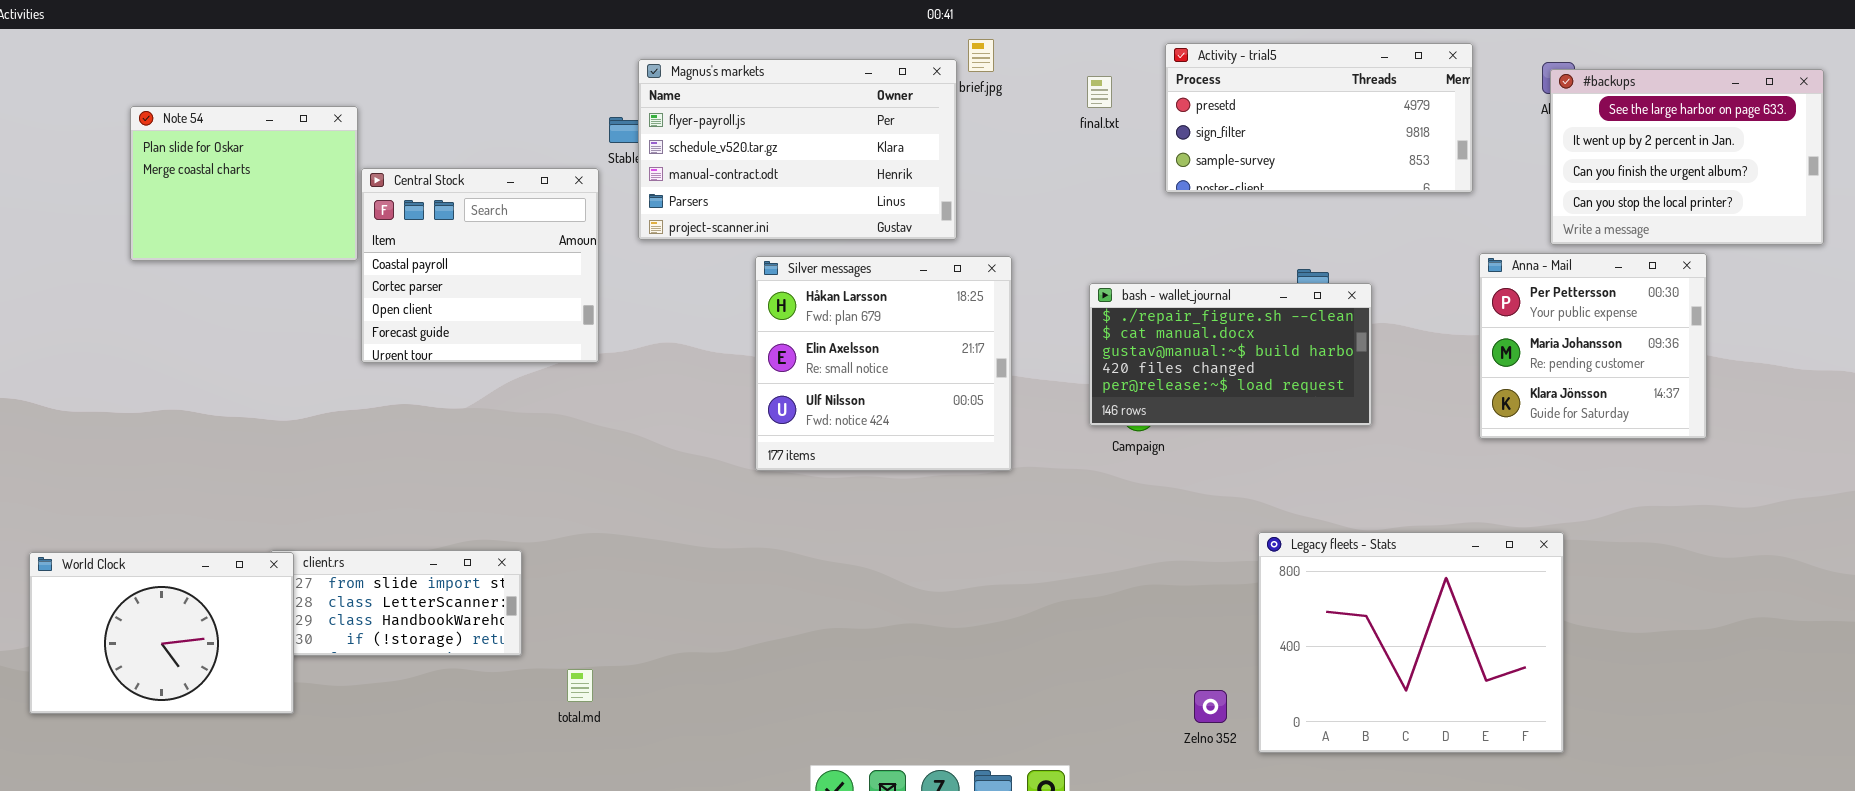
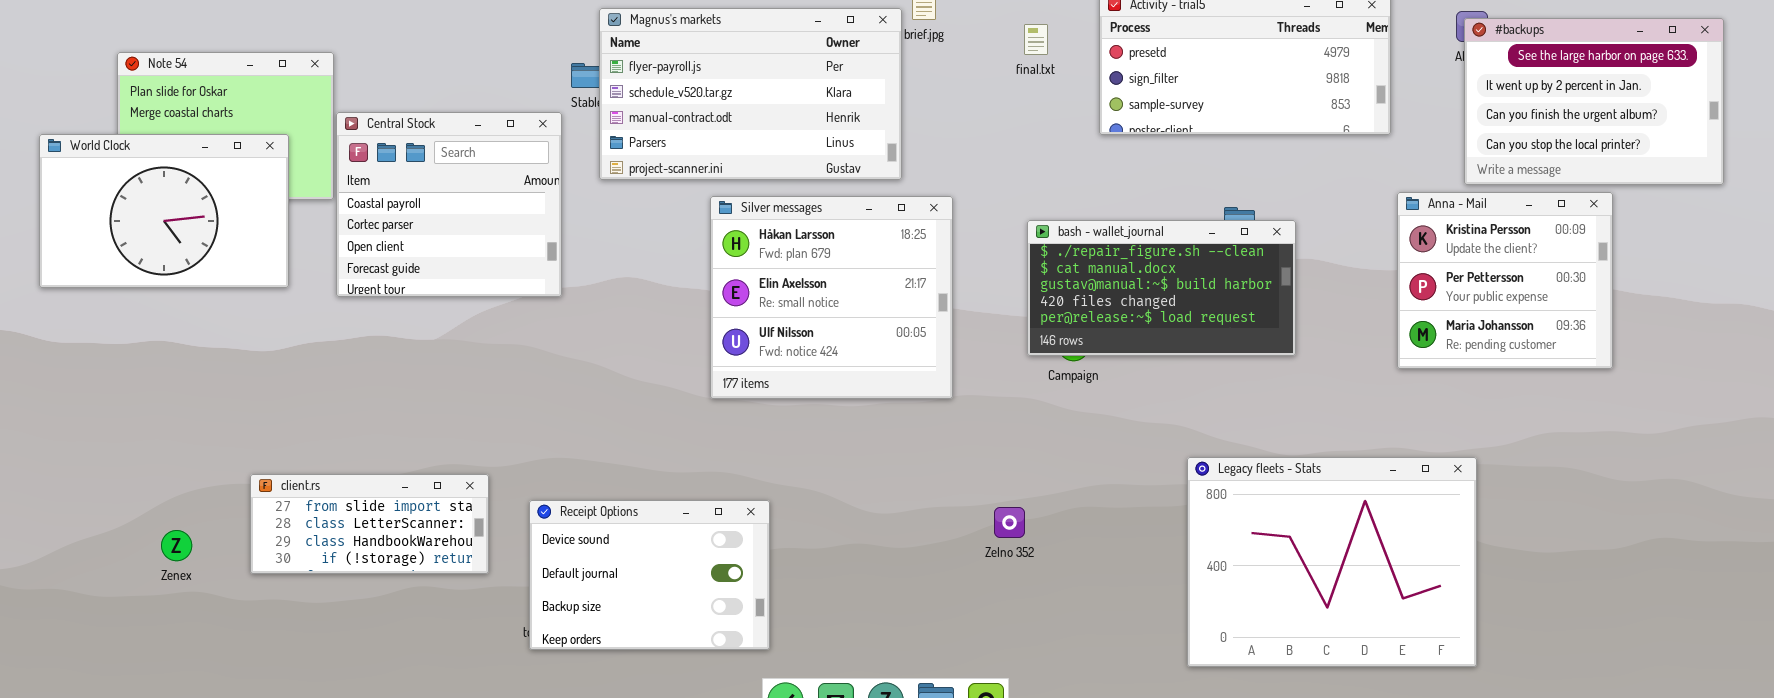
Anna - Mail: [1479,253,1707,439] -> [1397,192,1613,369], scrolled up 1 row
World Clock: [29,552,294,714] -> [39,134,289,288], moved
Receipt Options: none -> [529,500,770,650], opened
Zelno 352: [1194,690,1227,723] -> [994,507,1025,538], moved

